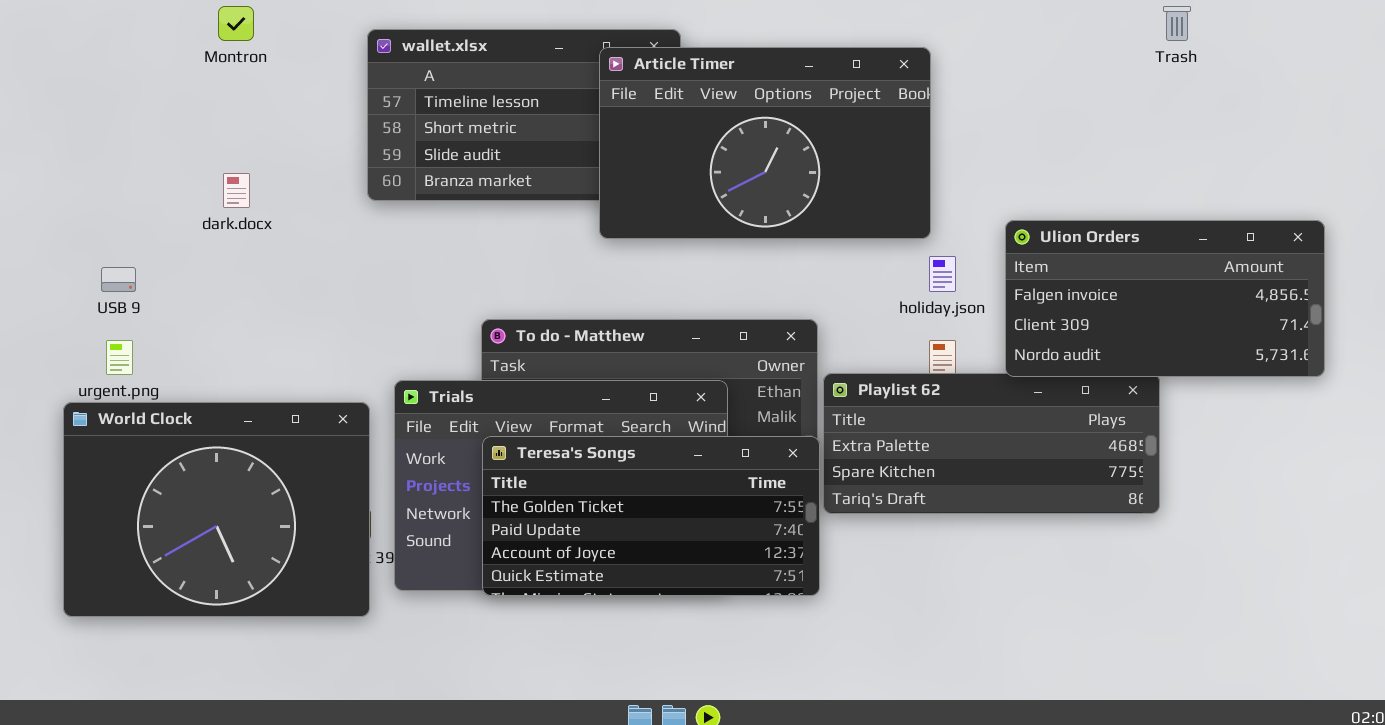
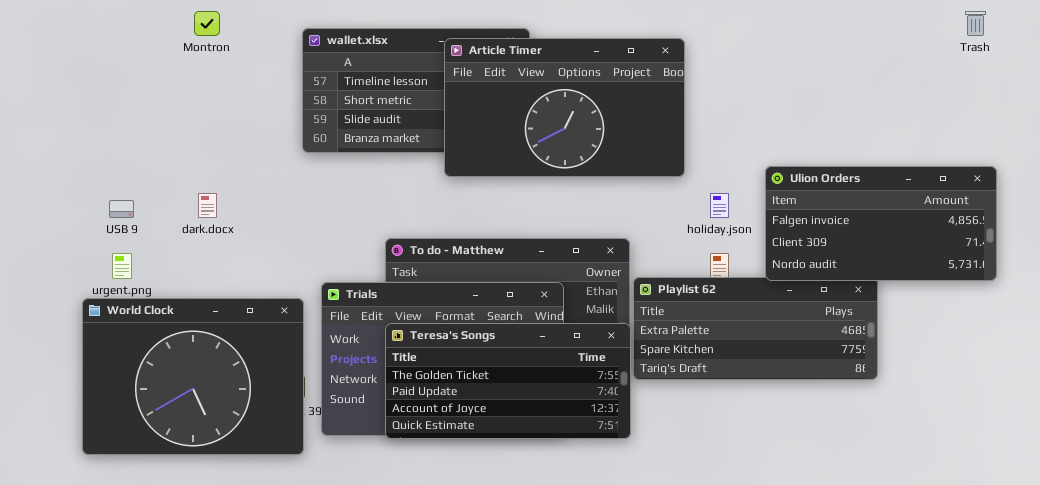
Trash: [1163,6,1191,41] -> [965,11,986,36], moved
Article Timer: [599,47,931,239] -> [444,38,685,177], moved
dark.docx: [223,173,250,208] -> [198,193,217,218], moved

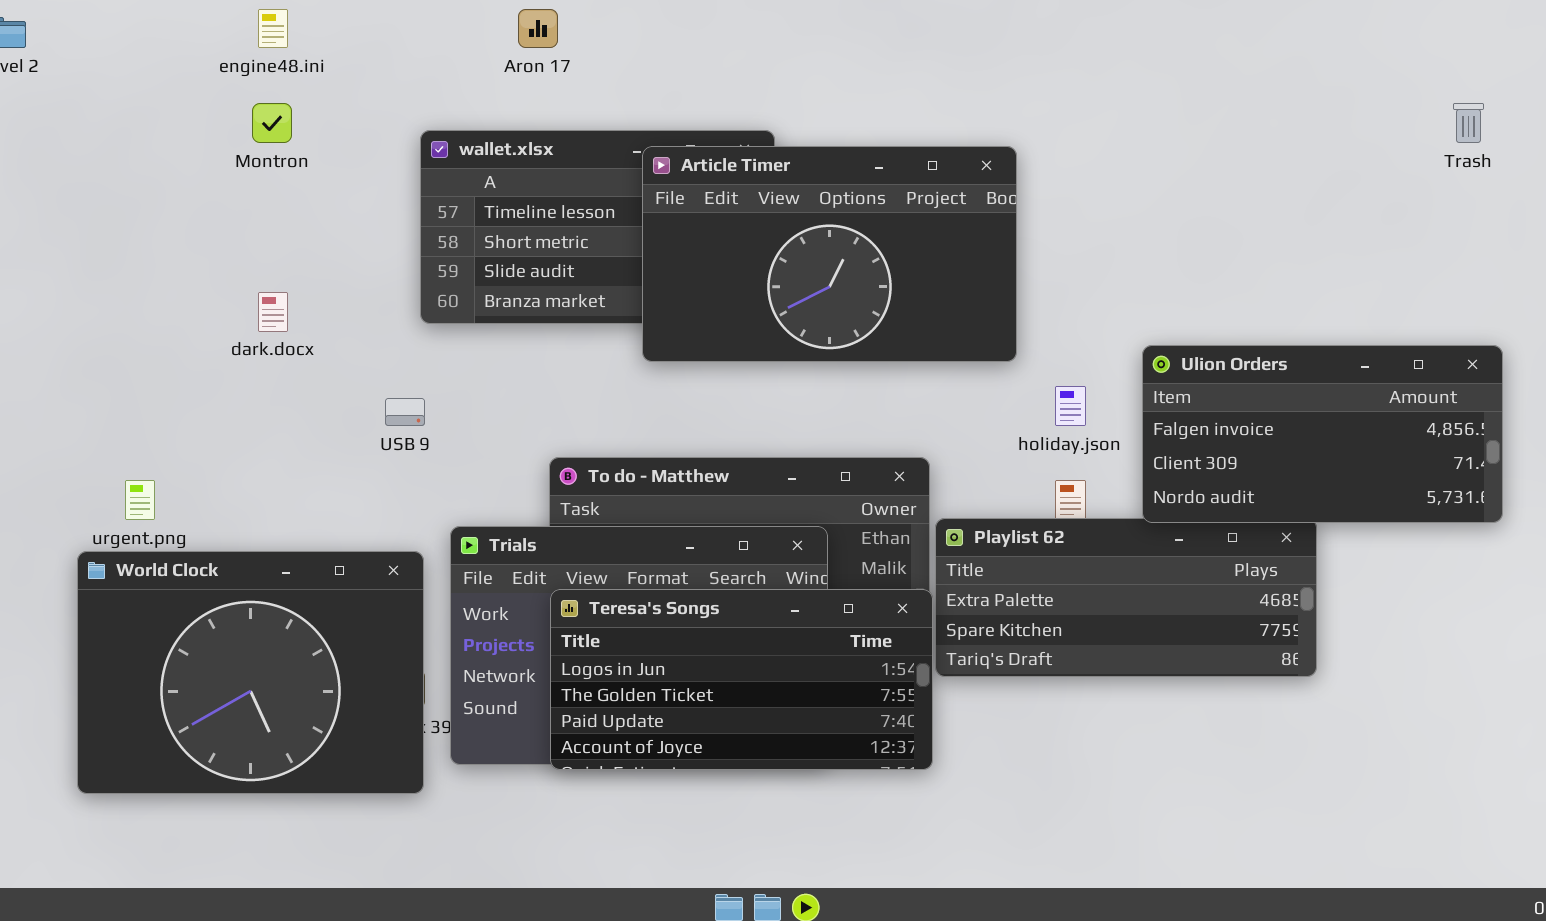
dark.docx: [198,193,217,218] -> [258,292,288,332], moved
USB 9: [109,200,134,218] -> [385,398,425,426], moved
Teresa's Songs: [385,323,631,439] -> [550,589,933,770], scrolled up 1 row

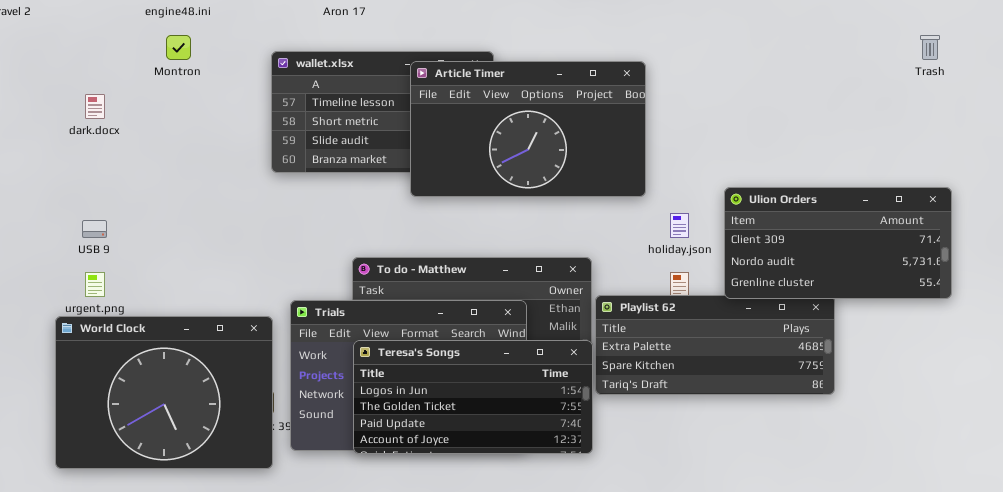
dark.docx: [258,292,288,332] -> [85,94,105,119], moved
Ulion Orders: [1142,345,1503,523] -> [724,187,952,299], scrolled down 1 row
USB 9: [385,398,425,426] -> [82,220,107,238], moved

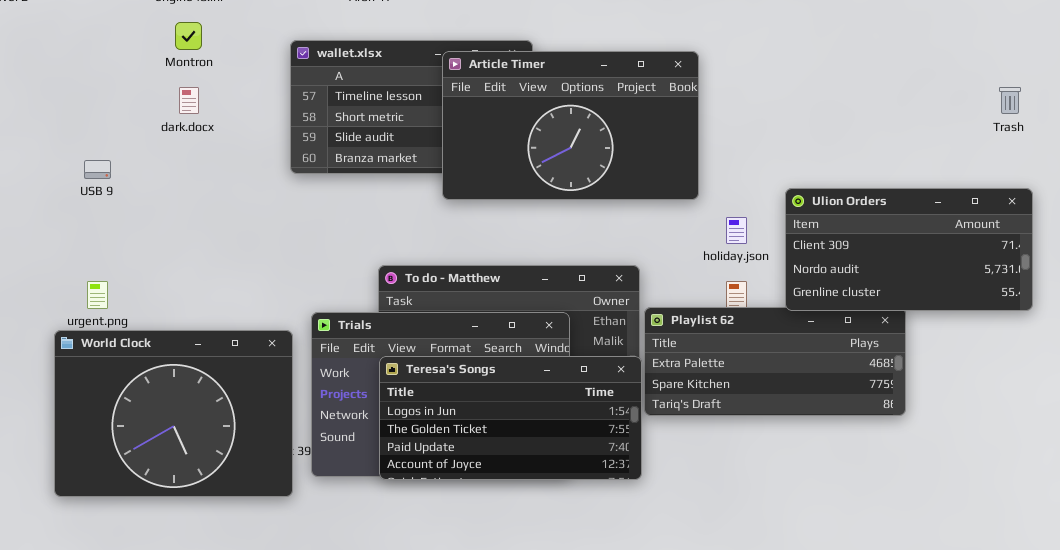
Trash: [920,35,940,60] -> [999,87,1021,114], moved
dark.docx: [85,94,105,119] -> [179,87,199,114], moved
USB 9: [82,220,107,238] -> [84,160,111,179], moved

